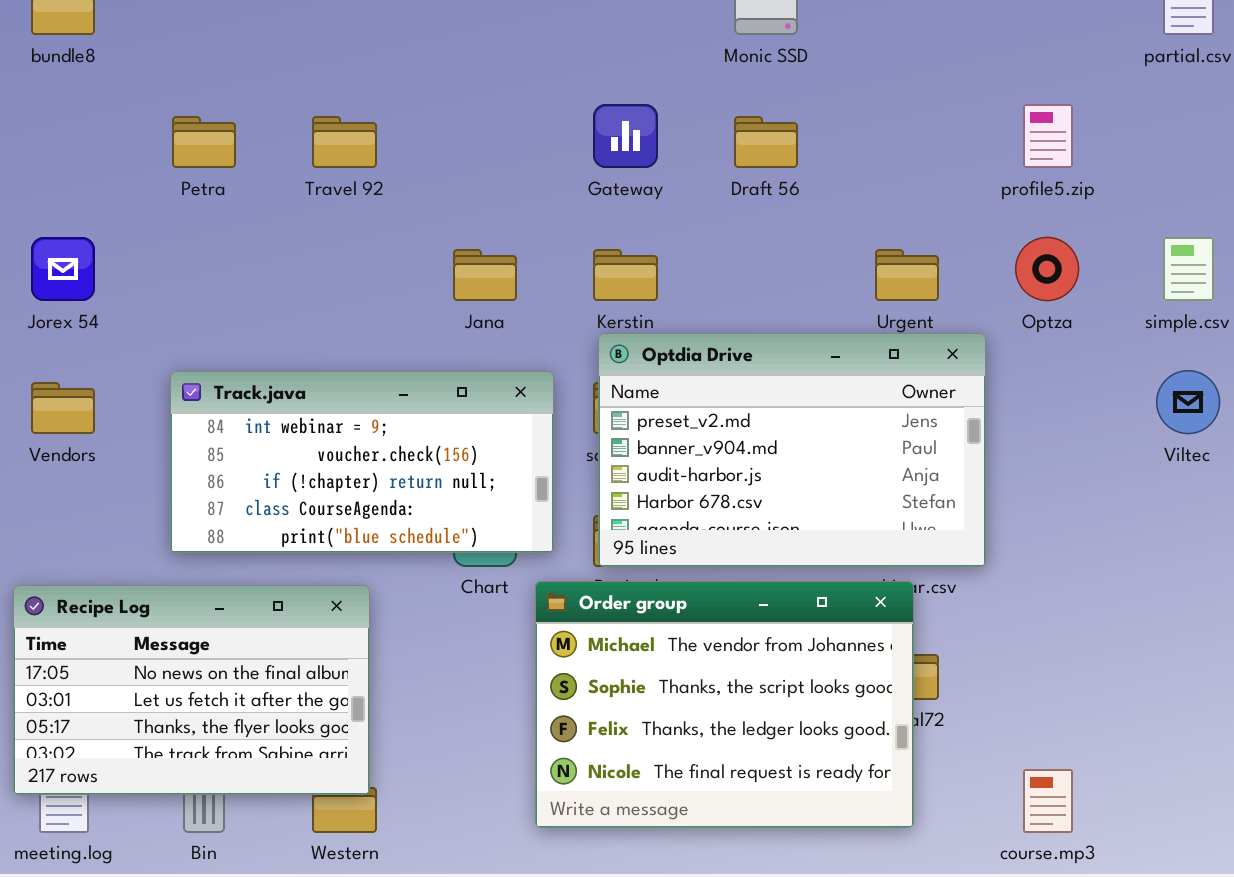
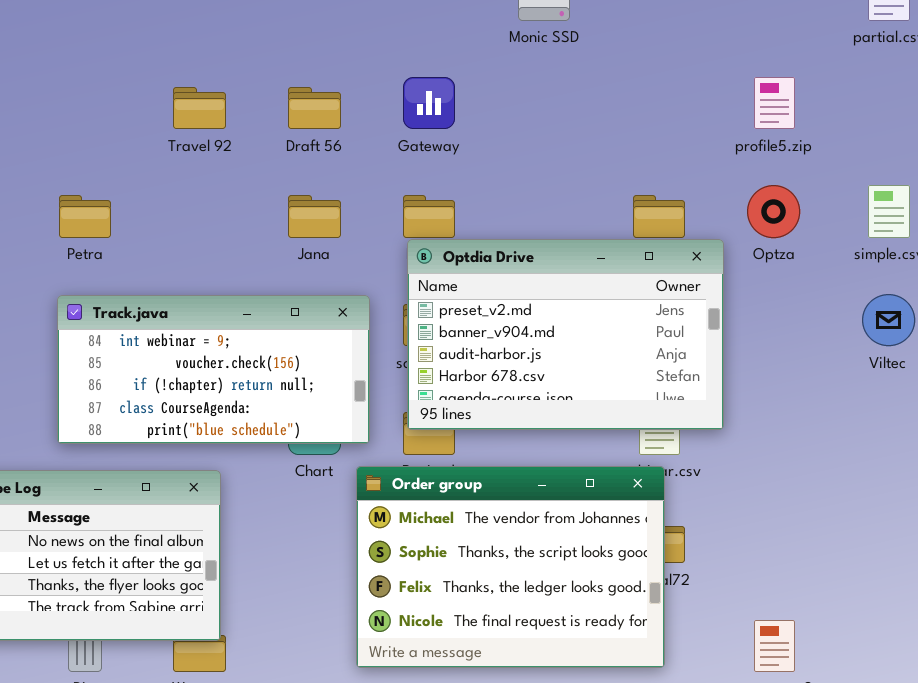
Petra: [172,116,236,168] -> [59,195,111,238], moved
Draft 56: [734,116,798,168] -> [288,87,341,129], moved
Optdia Drive: [598,333,986,567] -> [407,239,724,430], moved

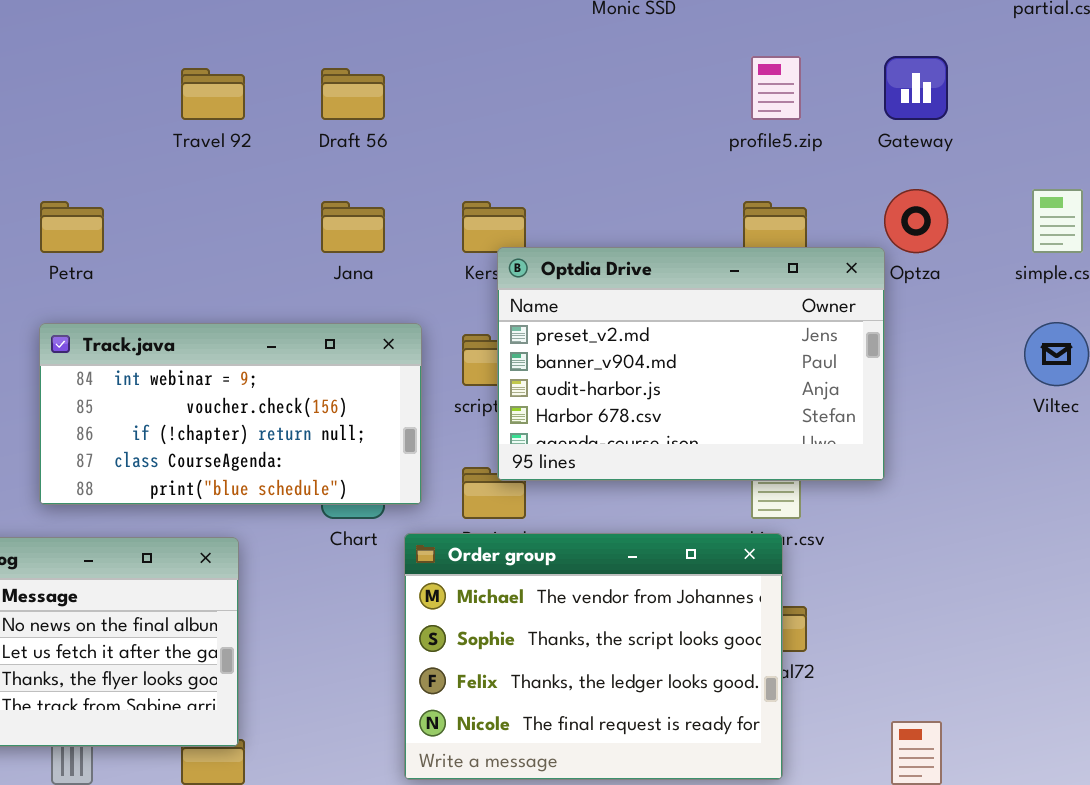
Gateway: [403,77,455,129] -> [884,56,948,120], moved
profile5.zip: [754,77,795,129] -> [751,56,801,120], moved
Optdia Drive: [407,239,724,430] -> [497,247,885,481], moved

